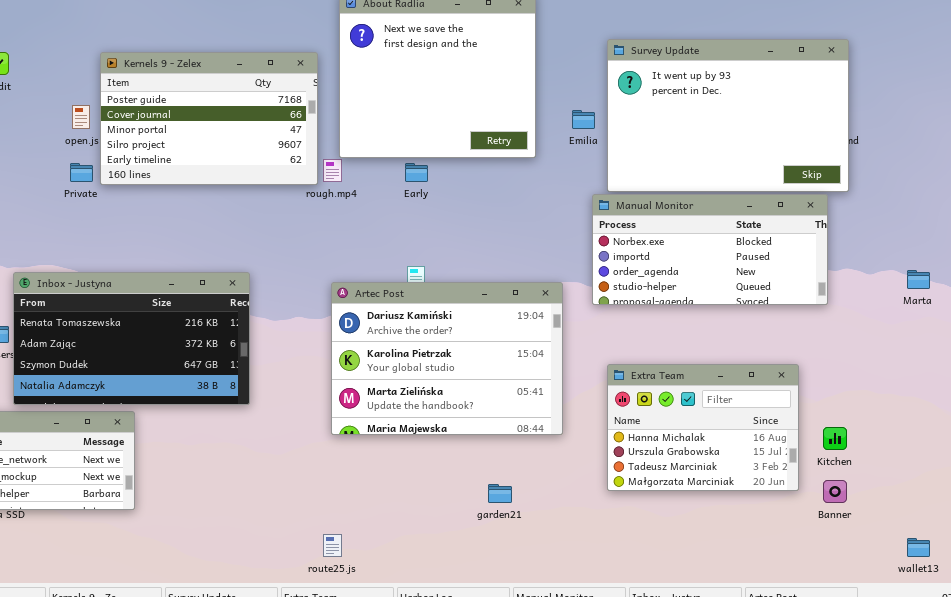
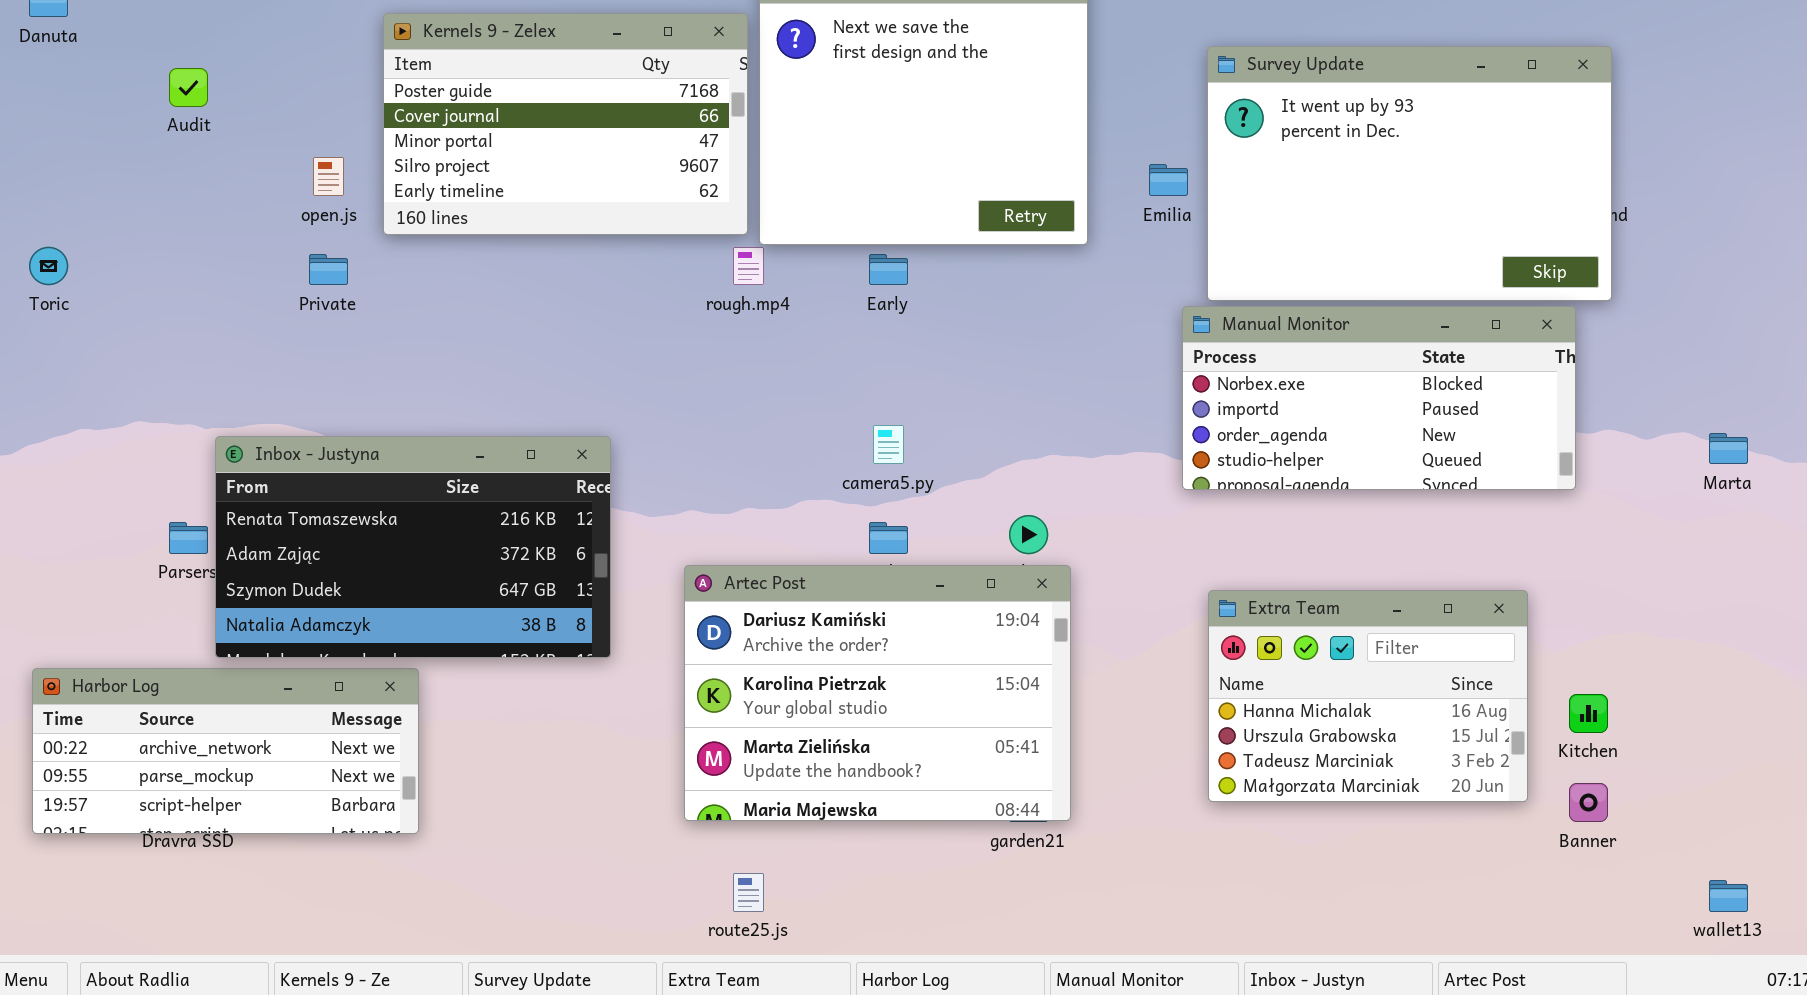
Kernels 9 - Zelex: [100,52,318,185] -> [383,13,748,235], moved
Artec Post: [331,282,563,435] -> [684,565,1071,821], moved

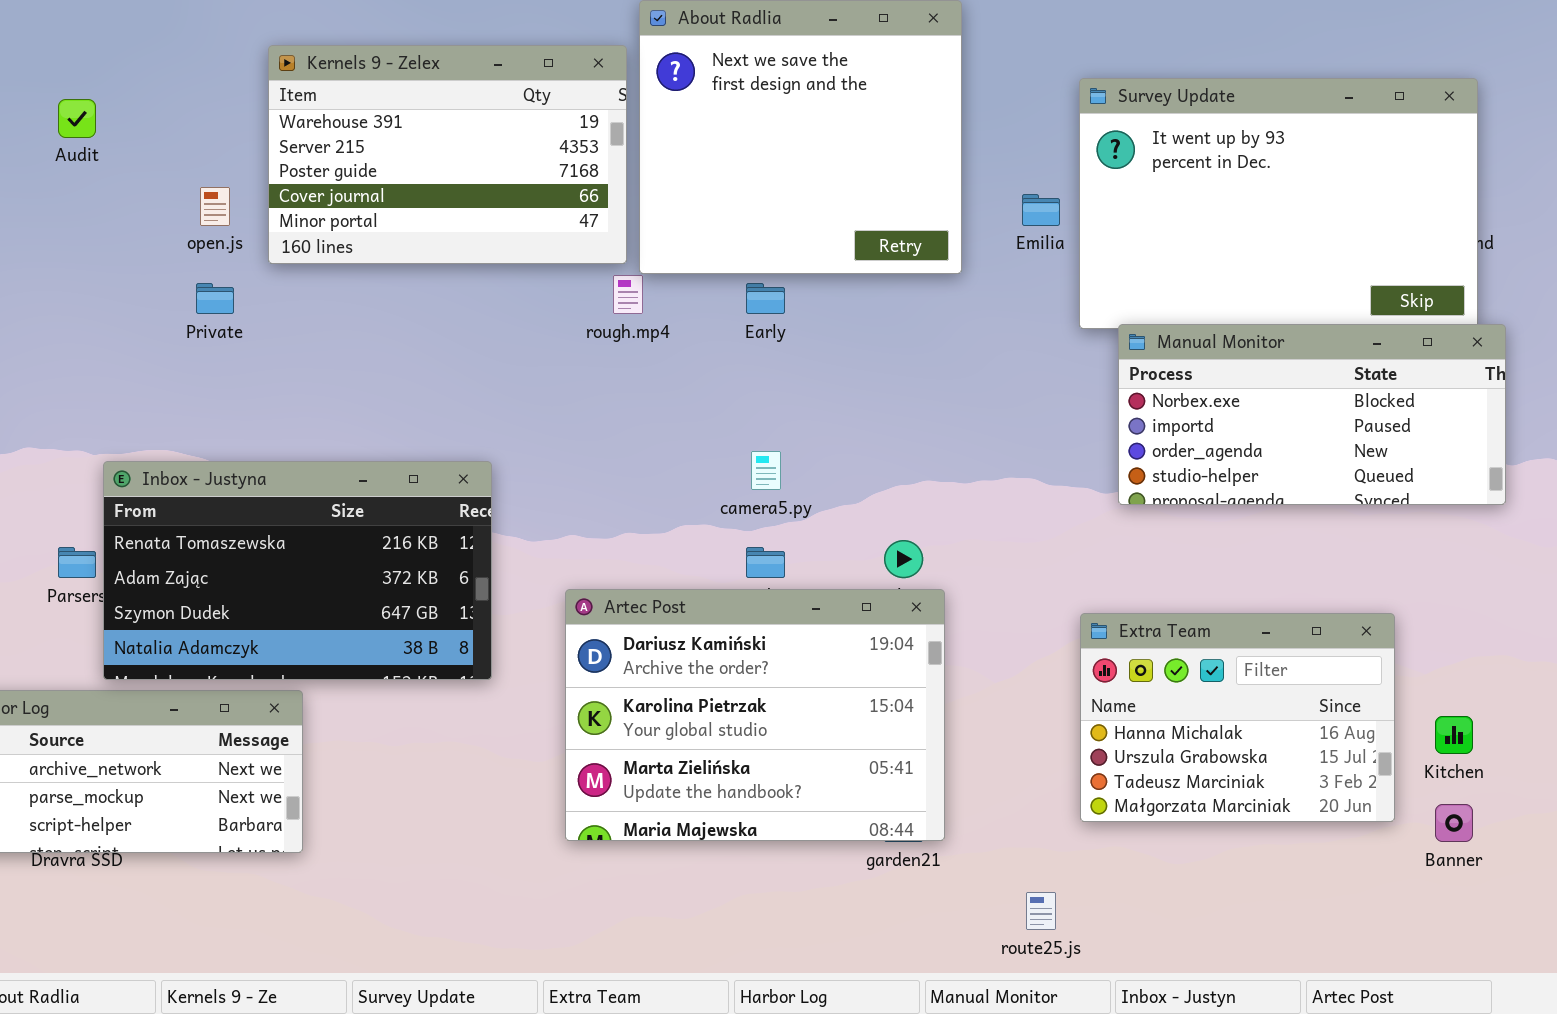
Kernels 9 - Zelex: [383,13,748,235] -> [268,45,627,264], scrolled up 2 rows
Manual Monitor: [1182,306,1576,490] -> [1118,324,1506,505], moved
route25.js: [733,873,764,912] -> [1026,892,1056,930], moved

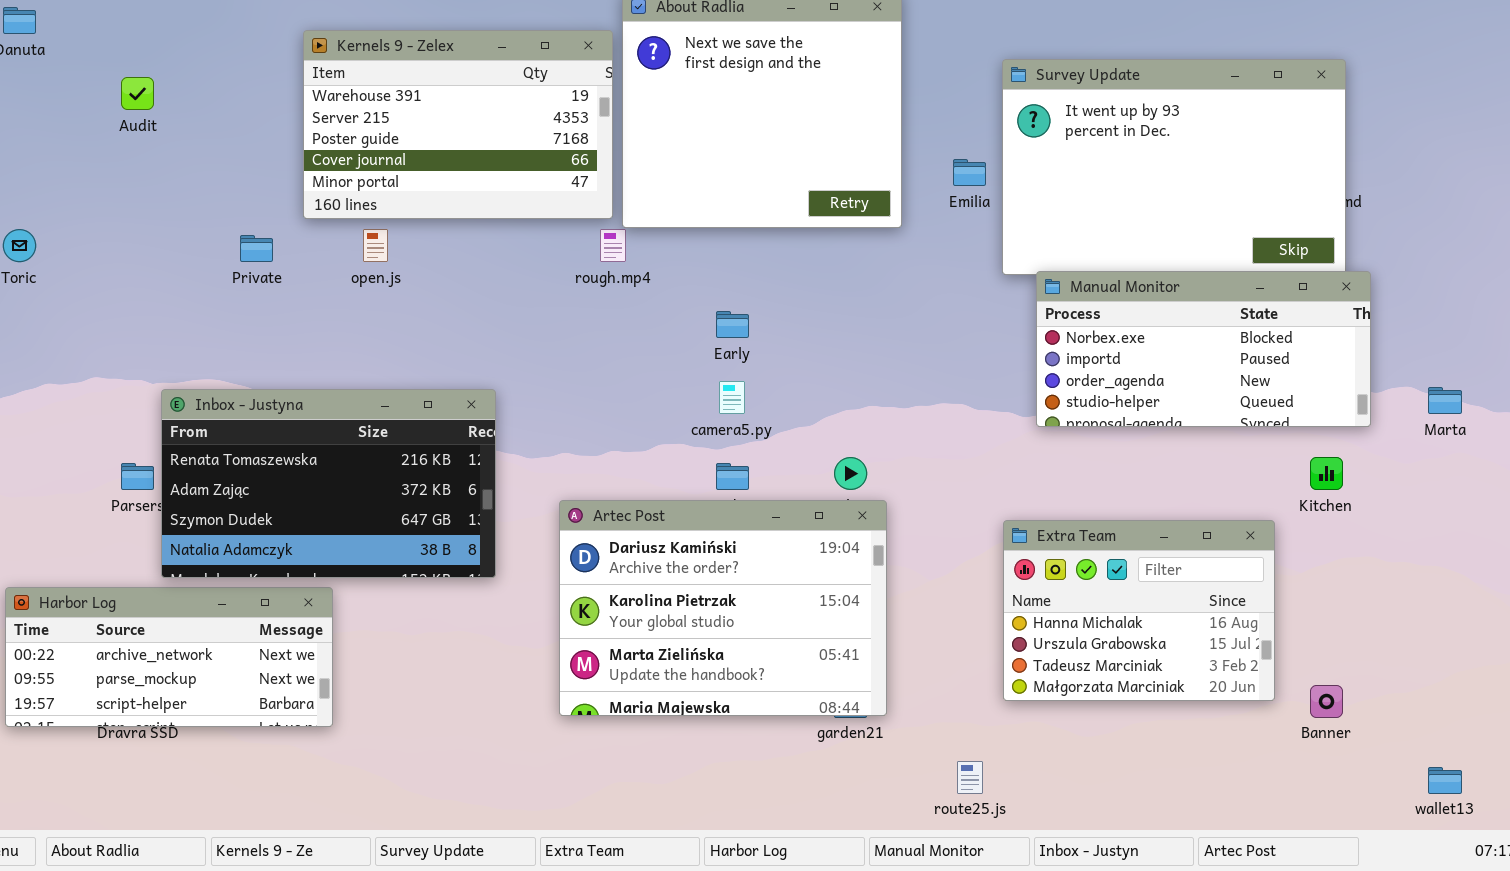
open.js: [200,187,230,226] -> [363,229,388,262], moved
Early: [746,283,785,314] -> [716,311,749,338], moved
Kitchen: [1435,716,1473,754] -> [1310,457,1343,490], moved

